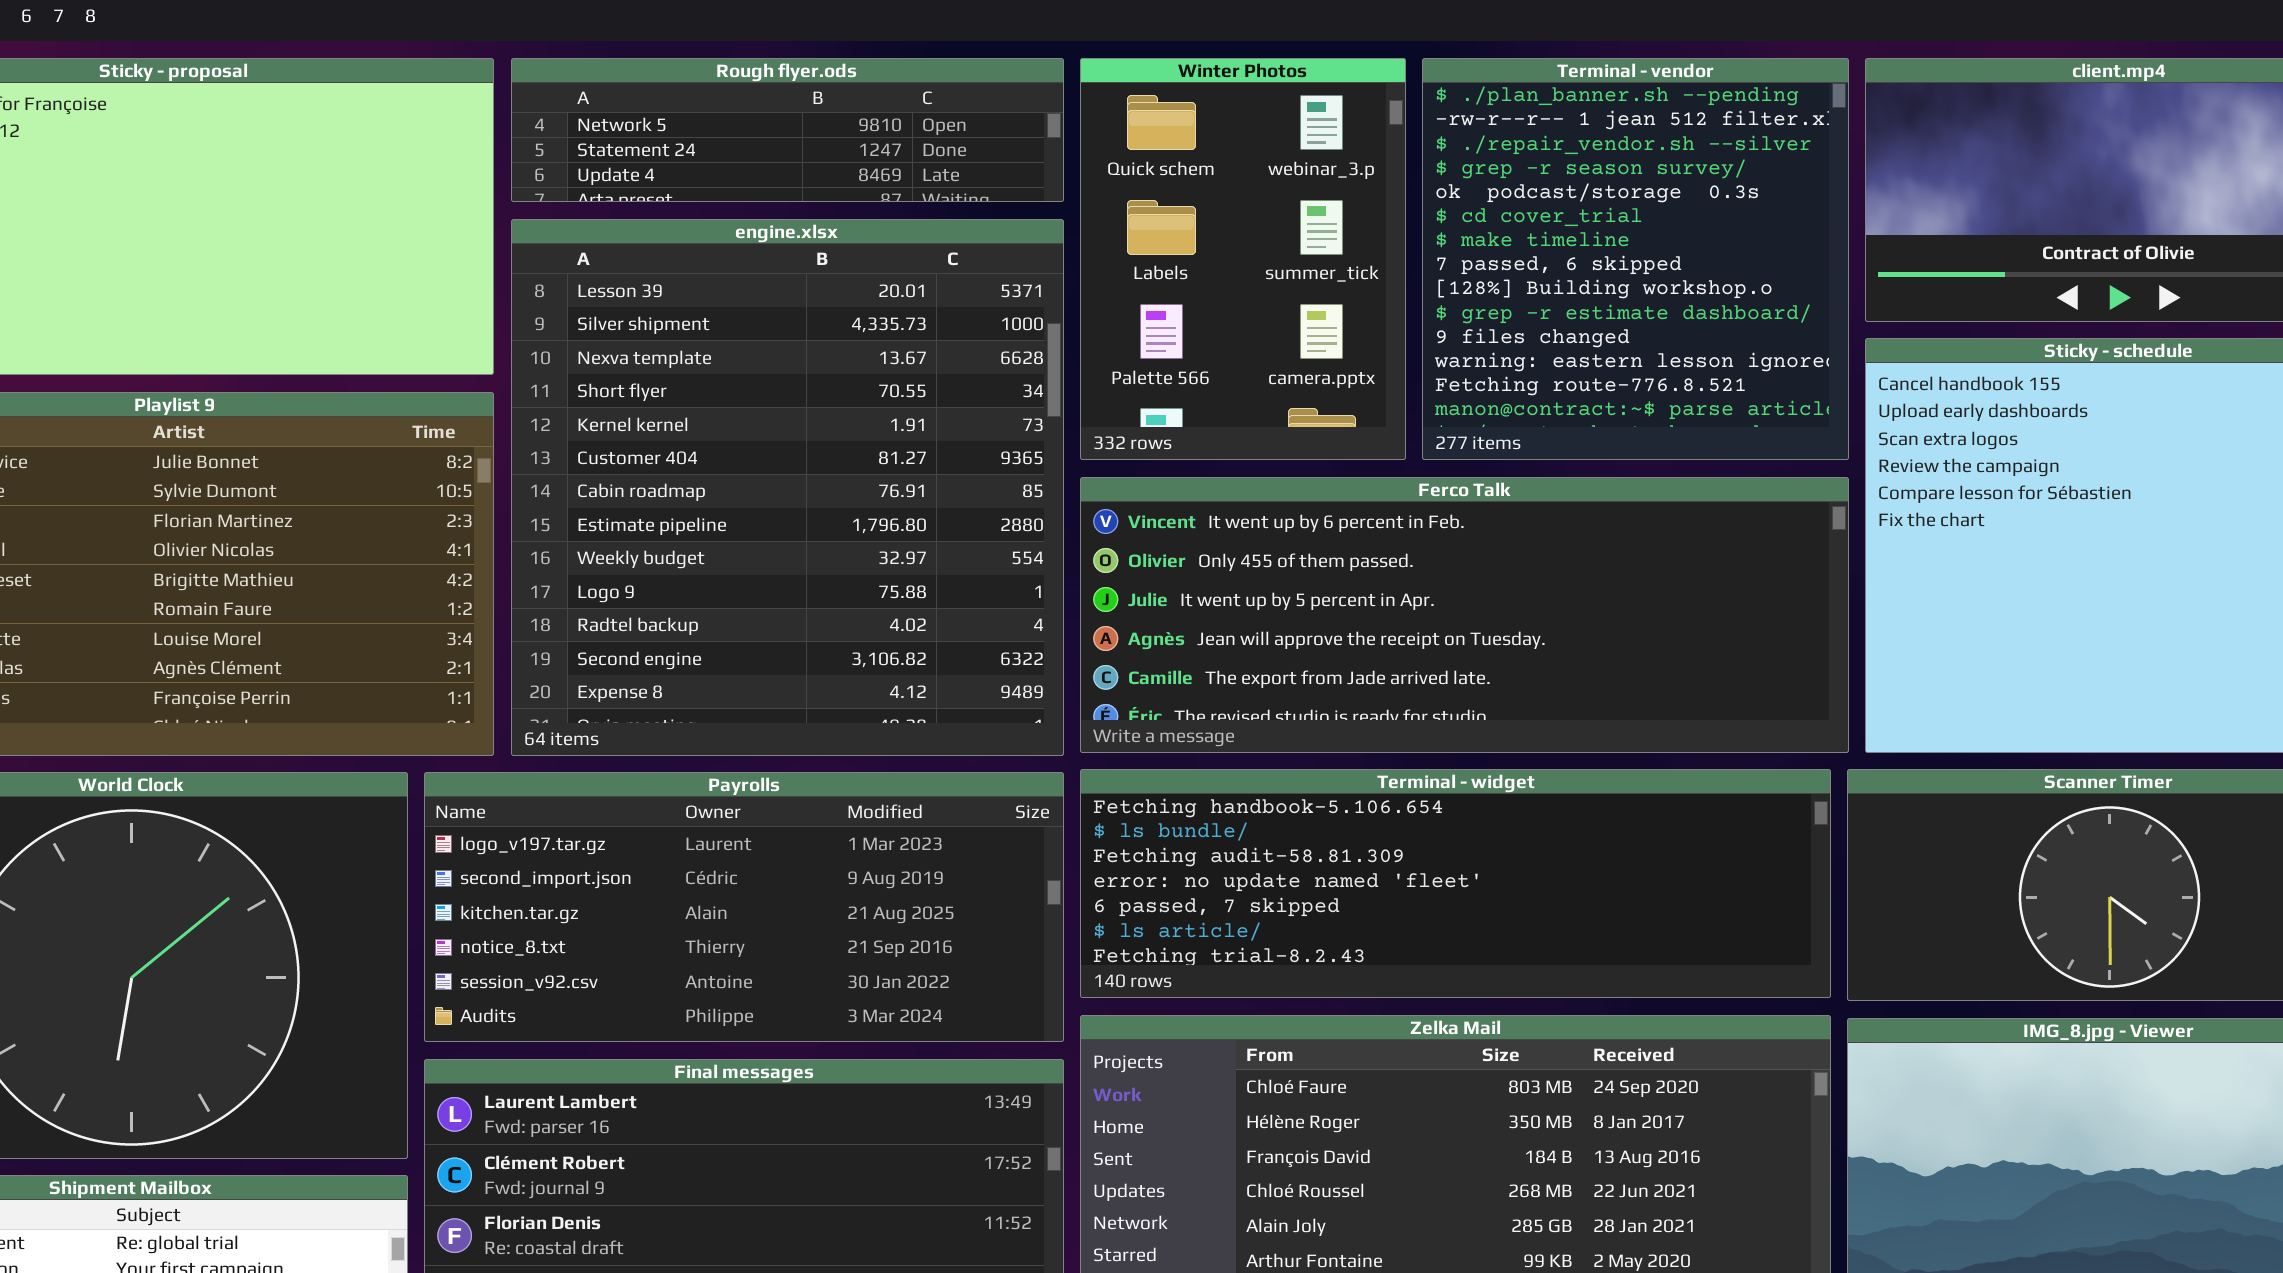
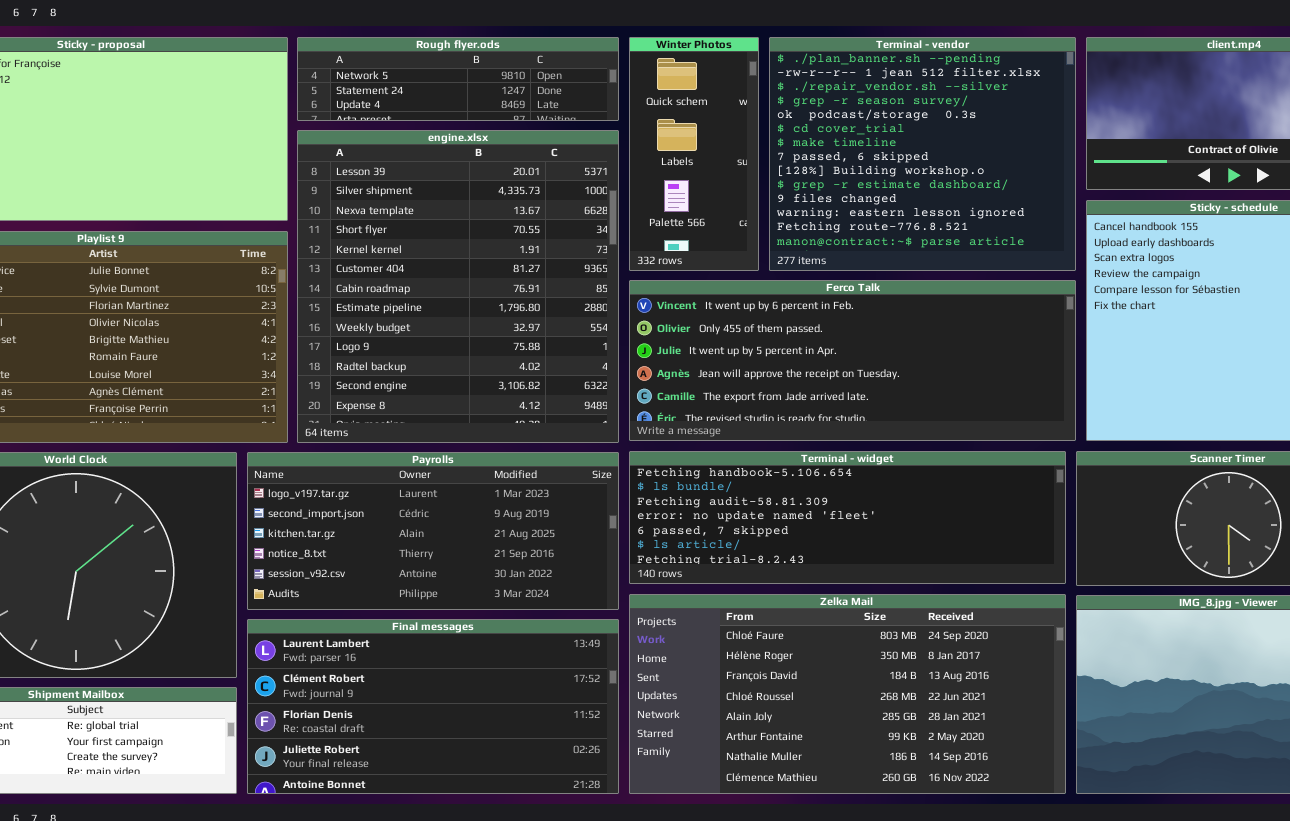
Winter Photos: [1080,58,1406,460] -> [629,37,759,271], resized
Terminal - vendor: [1422,58,1849,460] -> [769,37,1076,271], resized

